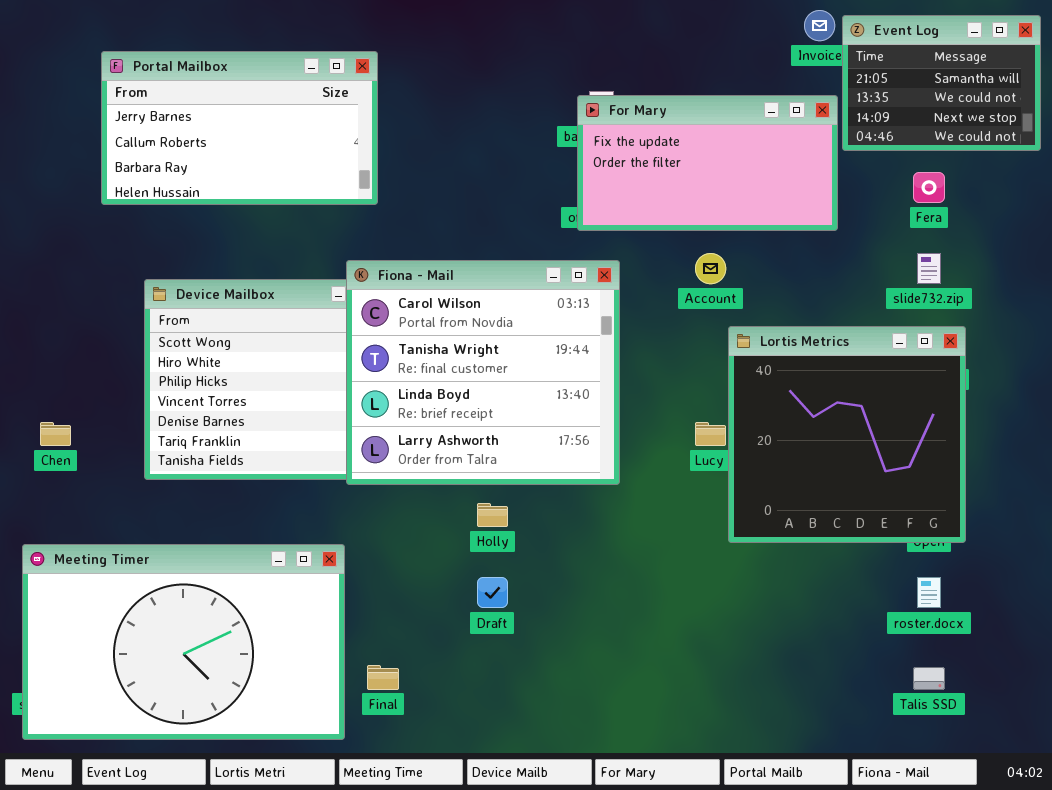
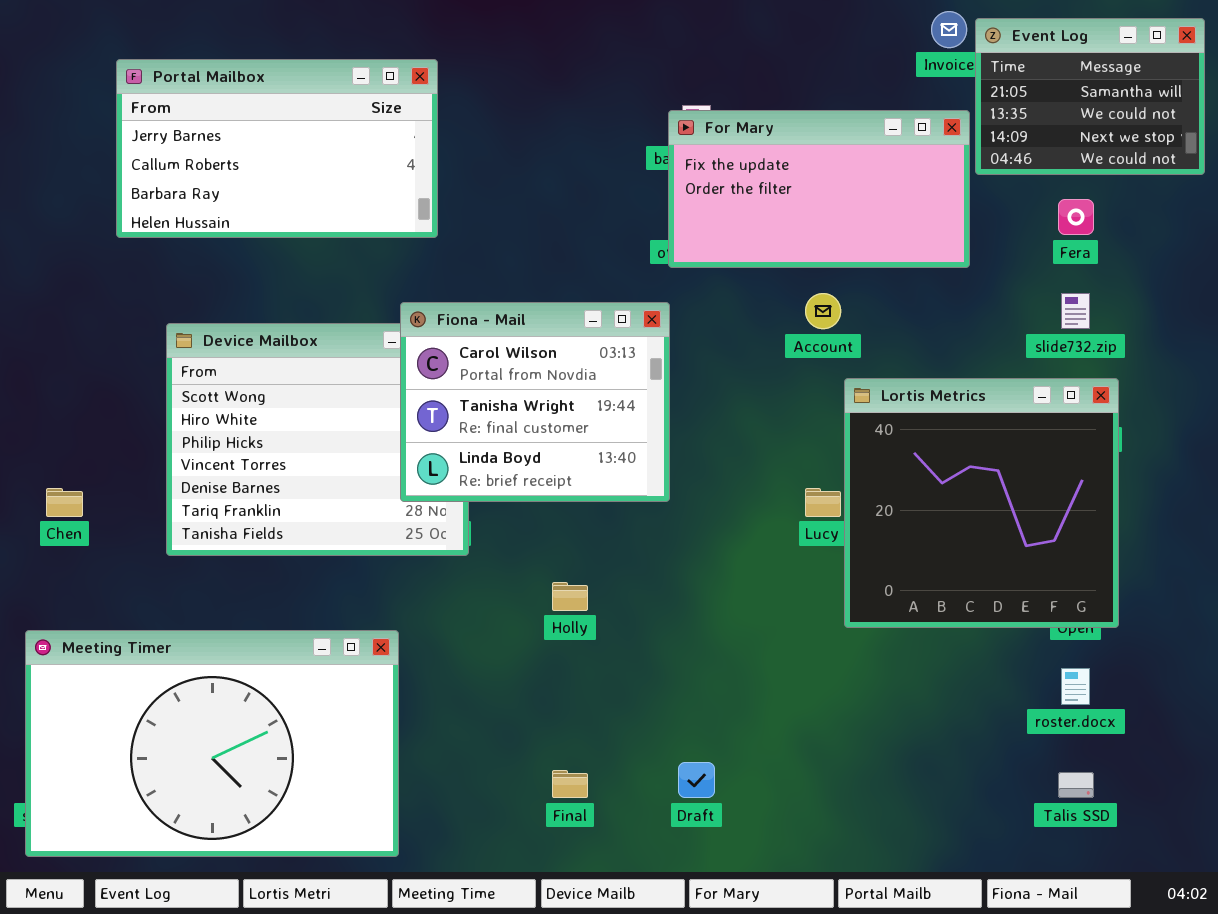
Fiona - Mail: [346,260,620,485] -> [400,302,670,502], resized
Draft: [477,577,508,608] -> [678,762,715,798], moved
Final: [367,665,399,690] -> [552,770,588,798], moved

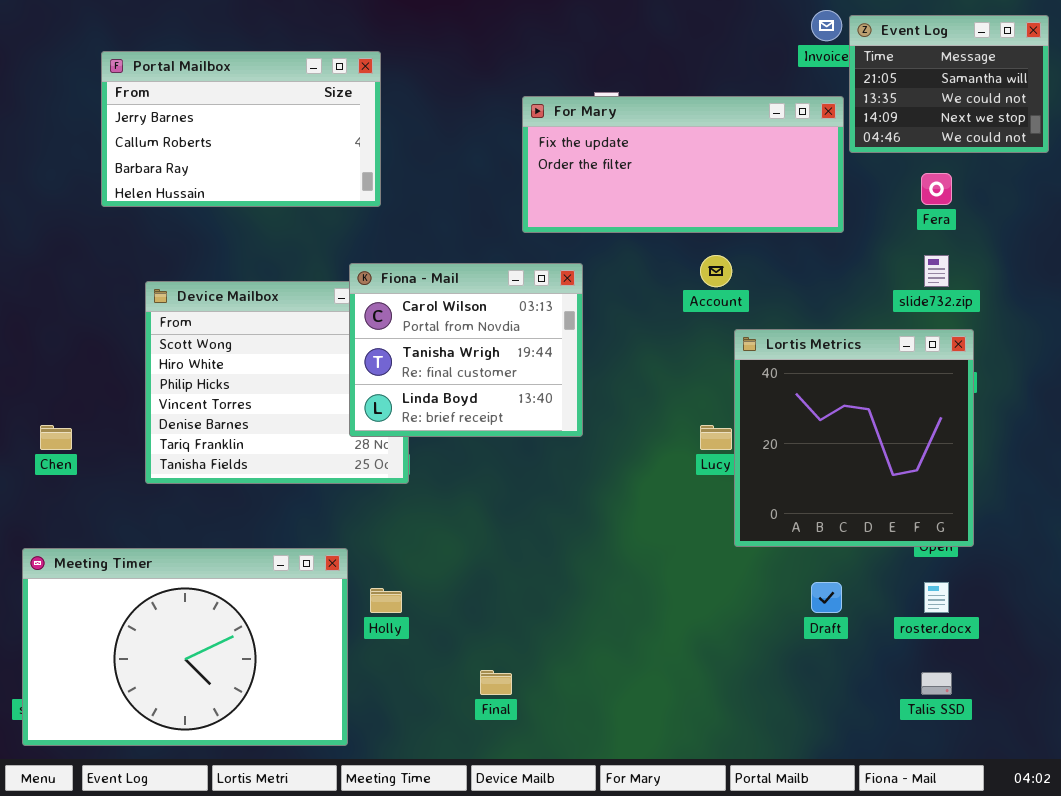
For Mary: [668,110,970,268] -> [522,96,844,233], resized
Holly: [552,582,588,611] -> [370,588,402,613], moved
Draft: [678,762,715,798] -> [811,582,842,613], moved

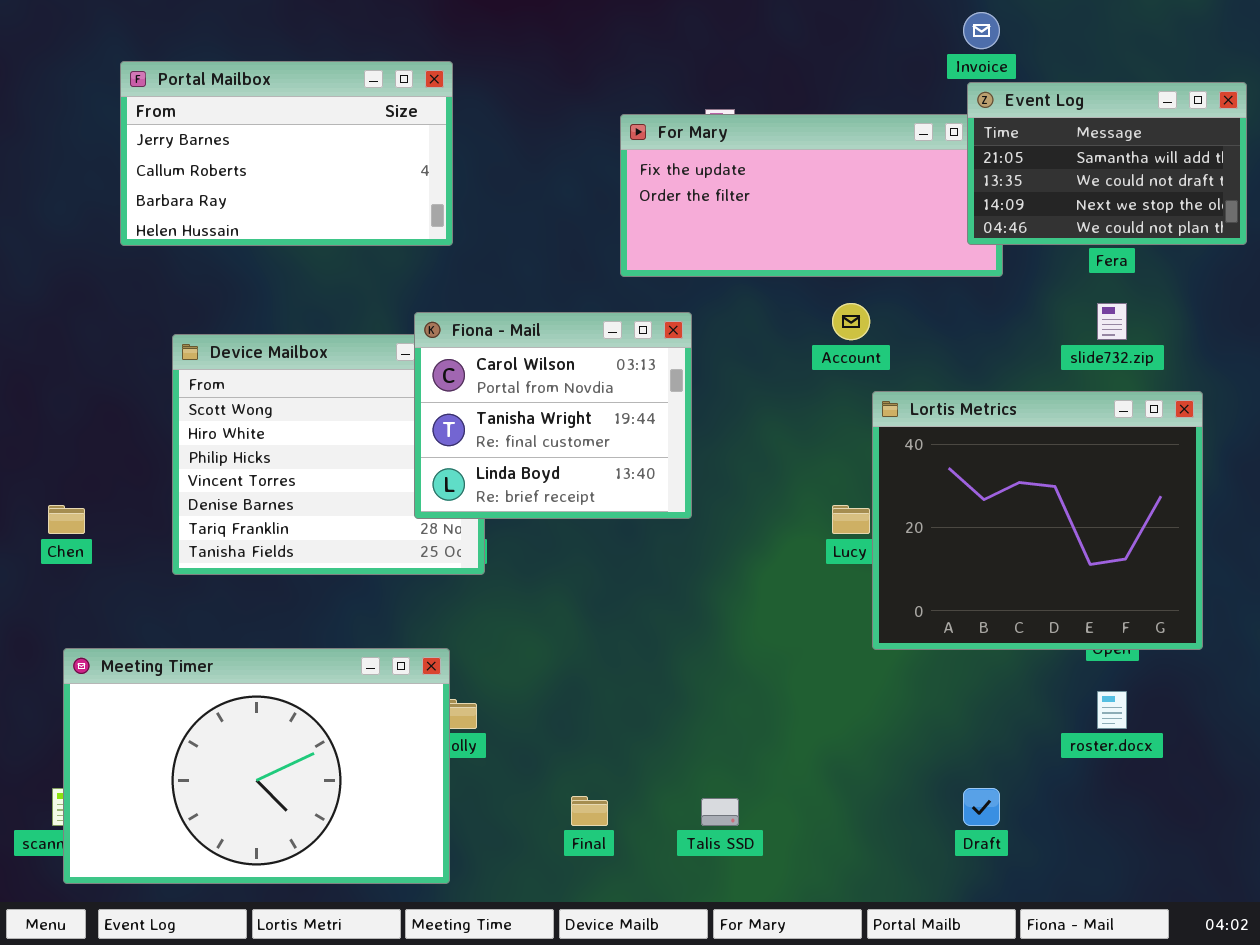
Event Log: [849,15,1049,153] -> [967,82,1247,245], moved, resized
Lortis Metrics: [734,329,974,547] -> [872,391,1203,650], resized
Meeting Timer: [22,548,348,746] -> [63,648,450,884], moved
Draft: [811,582,842,613] -> [963,788,1000,826], moved
Talis SSD: [921,672,952,695] -> [701,798,739,826], moved

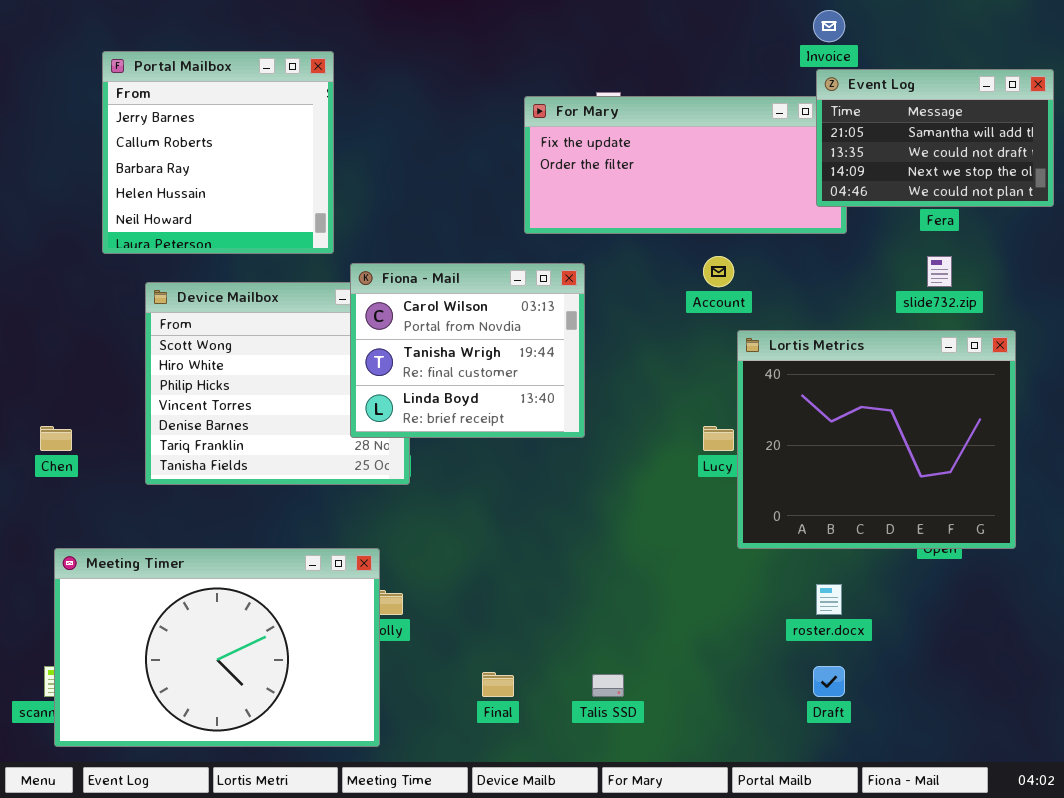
Portal Mailbox: [120,61,453,246] -> [102,51,334,254], resized
roster.docx: [1097,691,1127,729] -> [816,584,842,615], moved

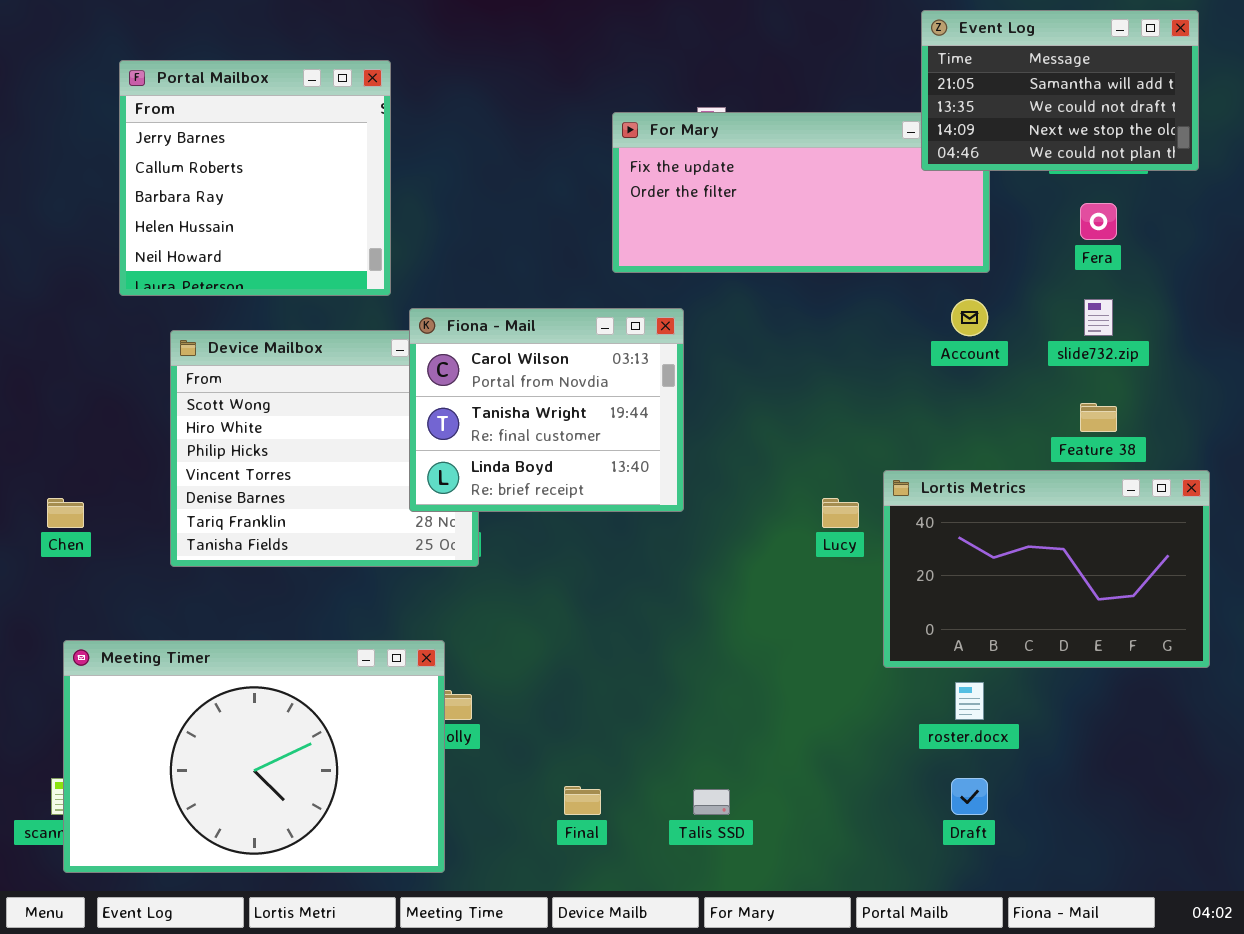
Event Log: [816,69,1054,207] -> [921,10,1199,171], moved
Account: [703,256,734,287] -> [951,299,988,336], moved
Lortis Metrics: [737,330,1016,549] -> [883,470,1210,668], moved, resized

